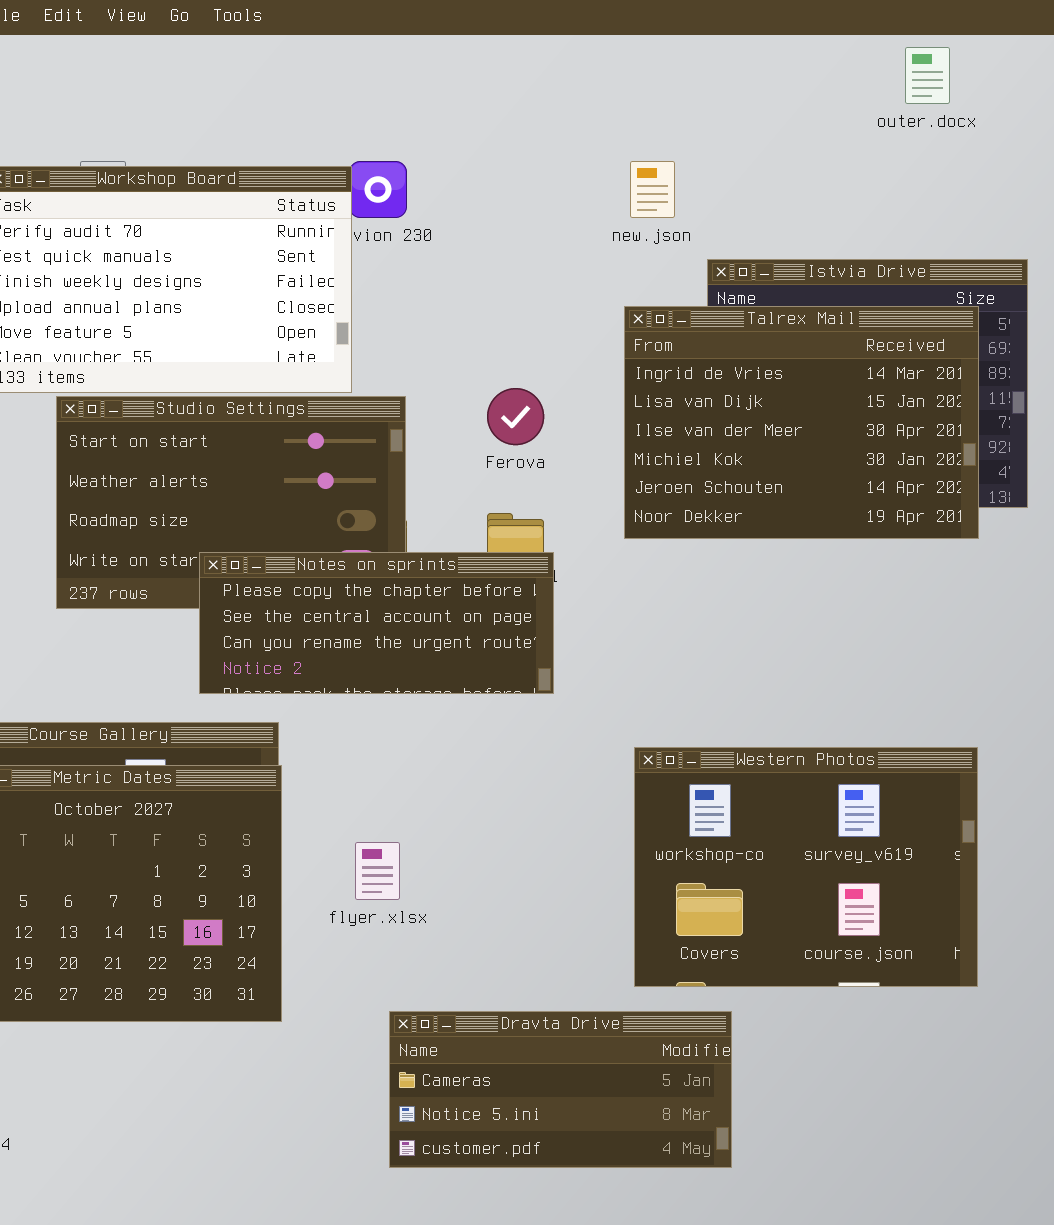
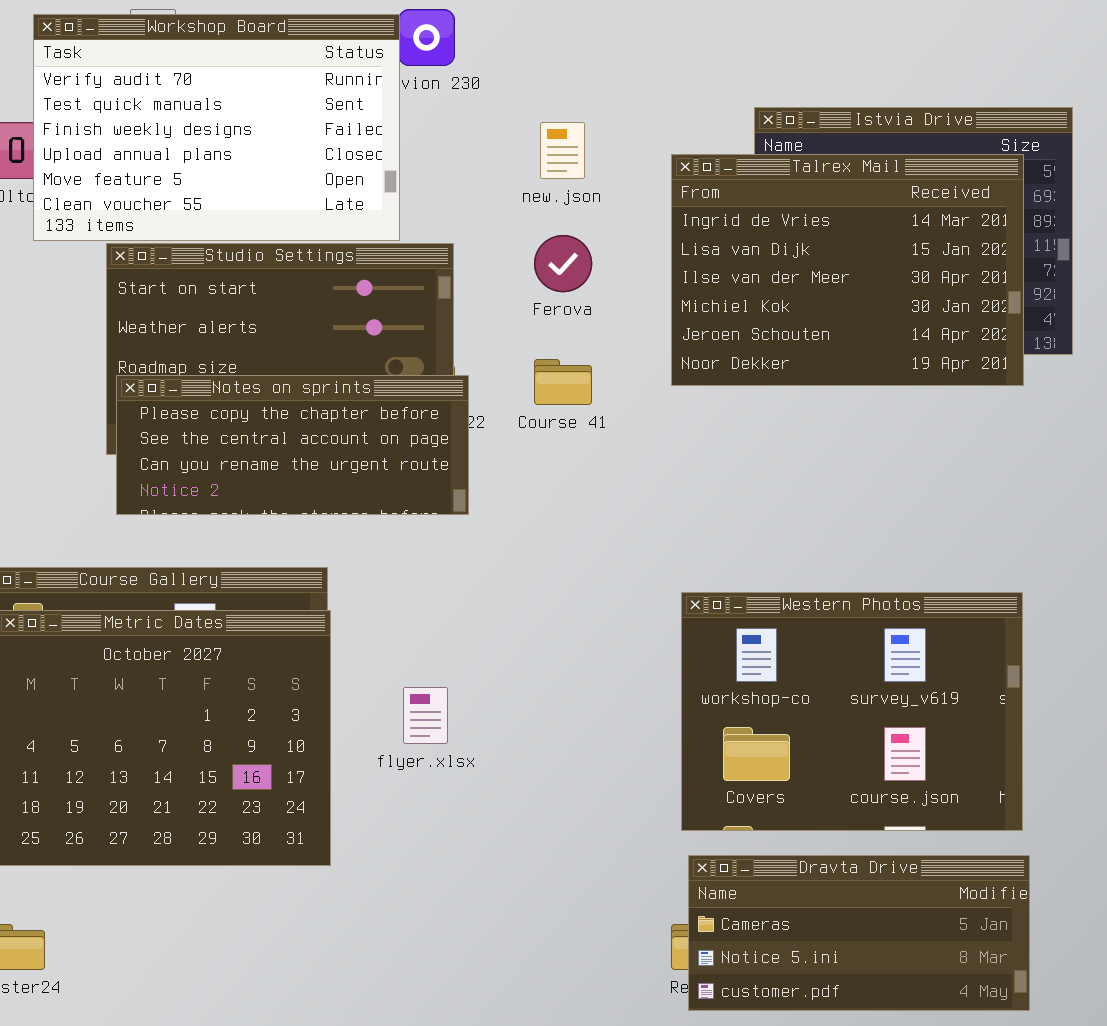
new.json: [630,161,675,218] -> [540,122,585,179], moved
Notes on sprints: [199,552,554,694] -> [116,375,469,515], moved
Dravta Drive: [389,1011,732,1168] -> [688,855,1030,1011], moved

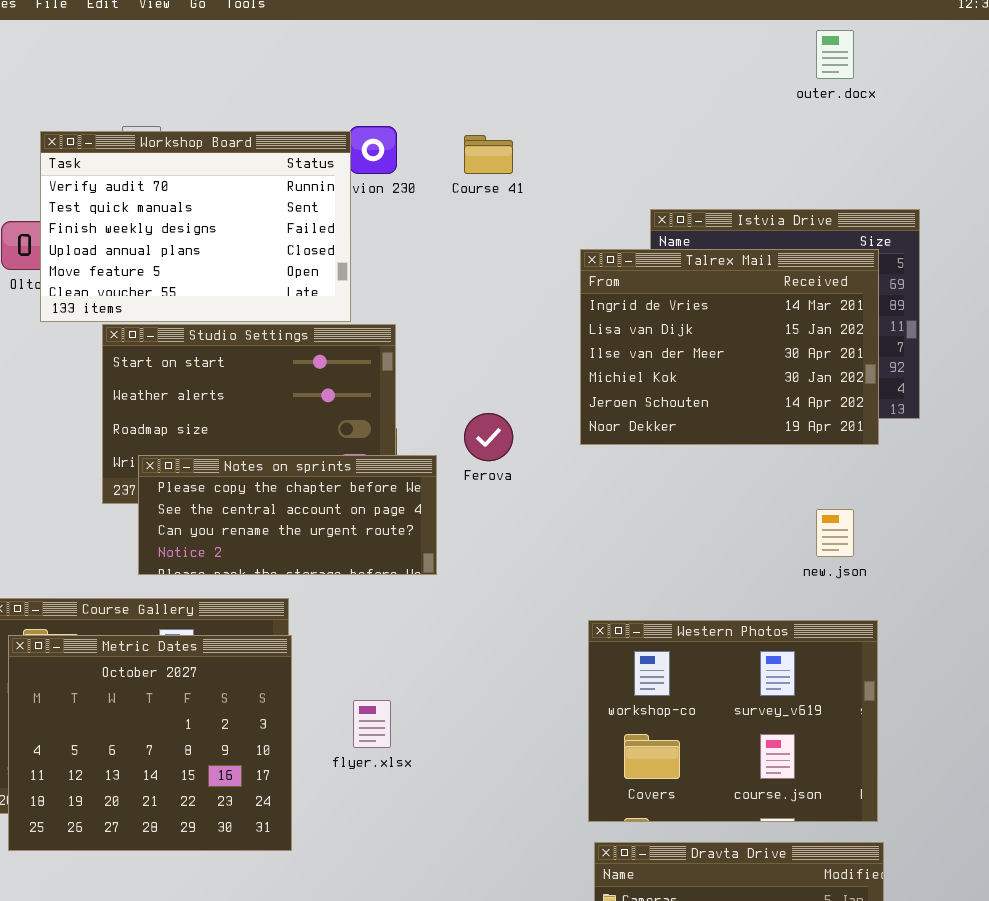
new.json: [540,122,585,179] -> [816,509,854,557], moved
Ferova: [534,235,592,292] -> [464,413,513,461], moved
Course 41: [534,359,592,405] -> [464,135,513,174], moved
Notes on sprints: [116,375,469,515] -> [138,455,437,575], moved

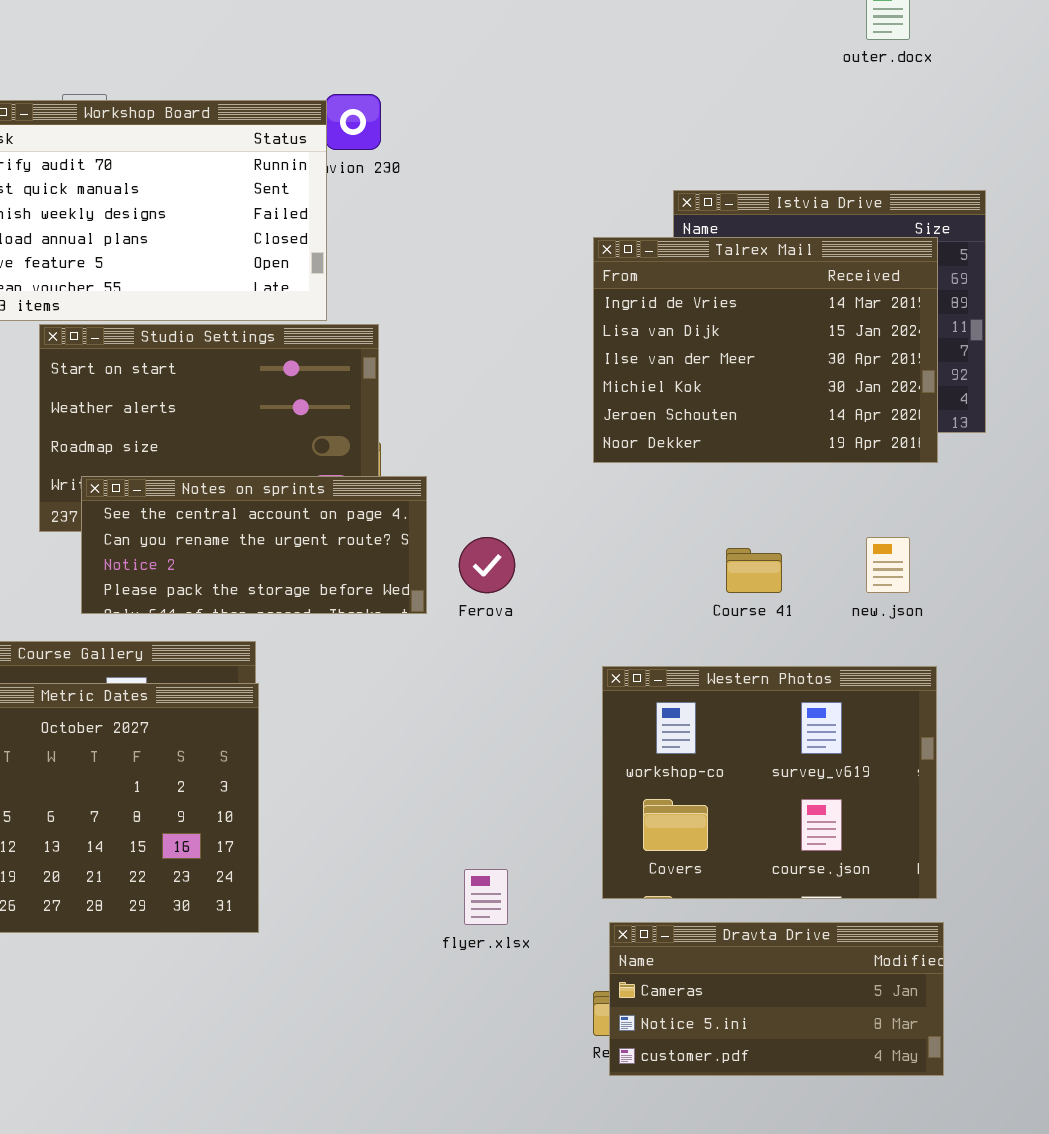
Course 41: [464,135,513,174] -> [726,548,782,593], moved
Ferova: [464,413,513,461] -> [459,537,515,593], moved
Notes on sprints: [138,455,437,575] -> [81,476,427,614], scrolled down 1 row
flyer.xlsx: [353,700,391,748] -> [464,869,508,925], moved

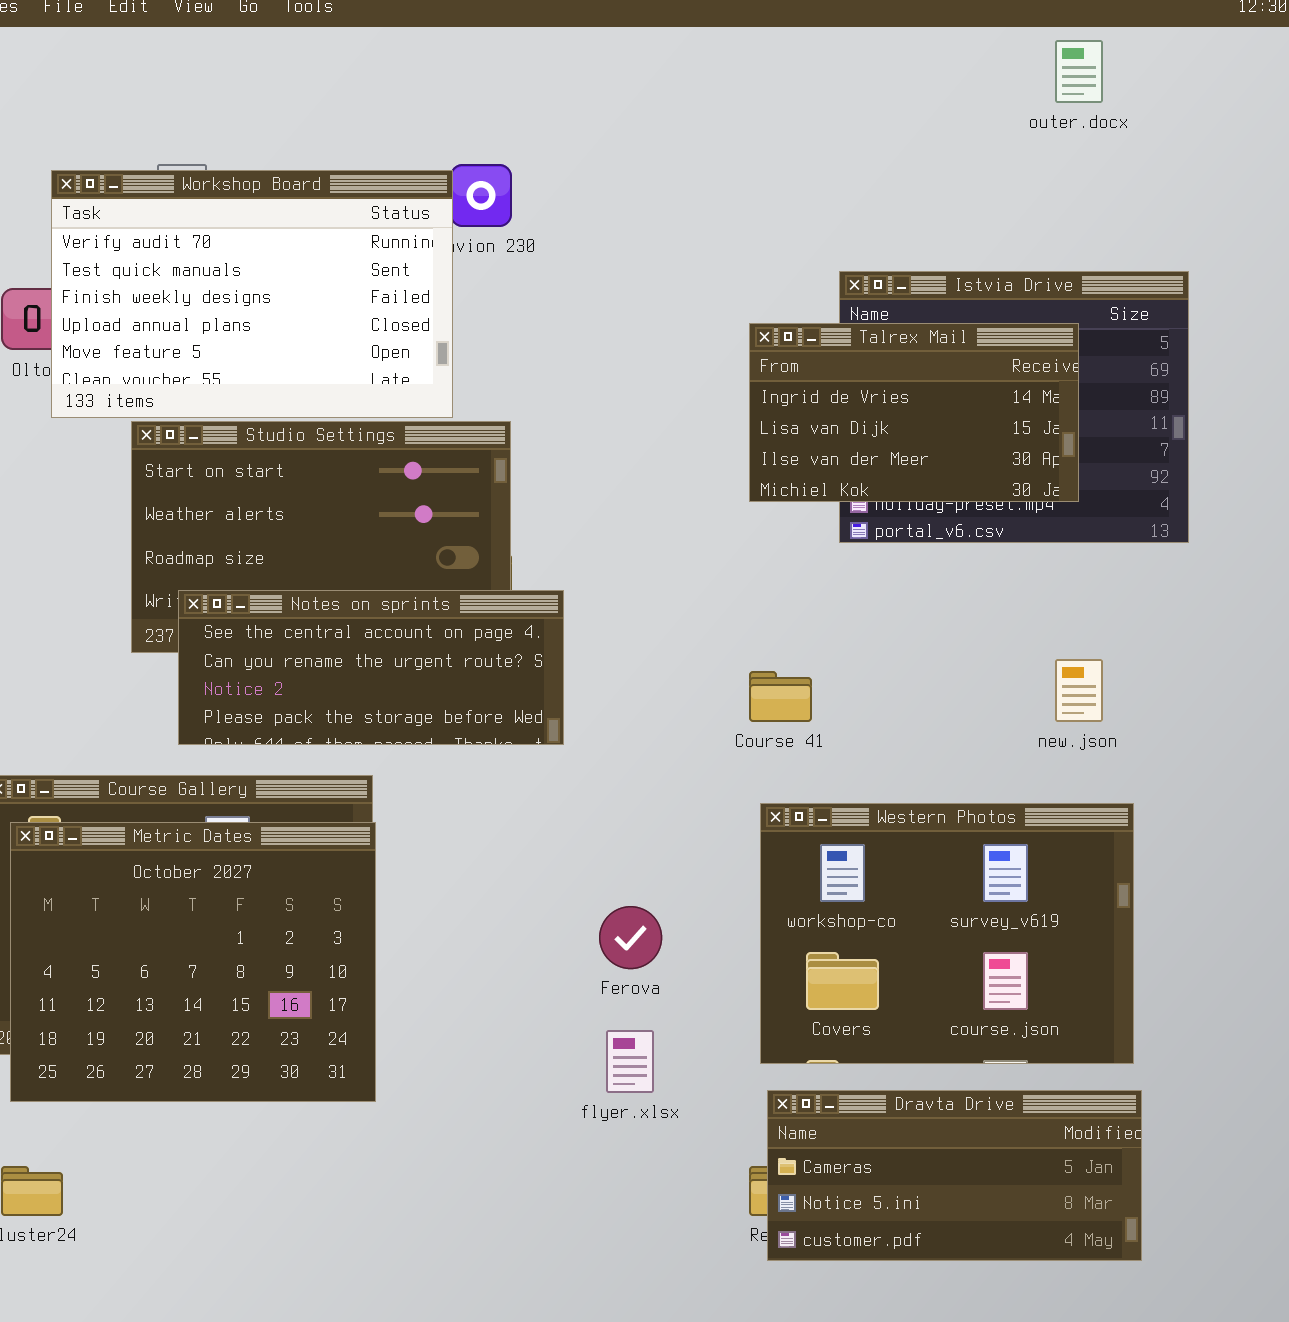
Talrex Mail: [593,237,938,463] -> [749,323,1079,502], resized
Ferova: [459,537,515,593] -> [599,906,662,969], moved
Course 41: [726,548,782,593] -> [749,671,812,722], moved

